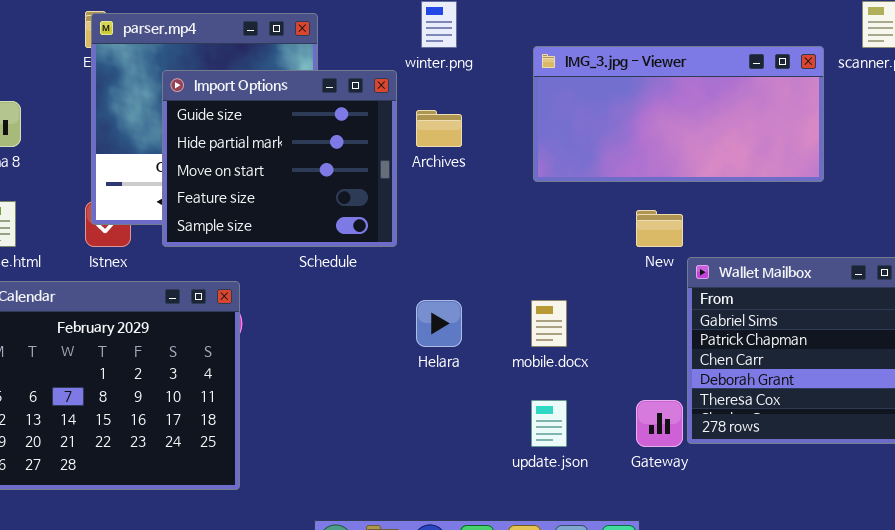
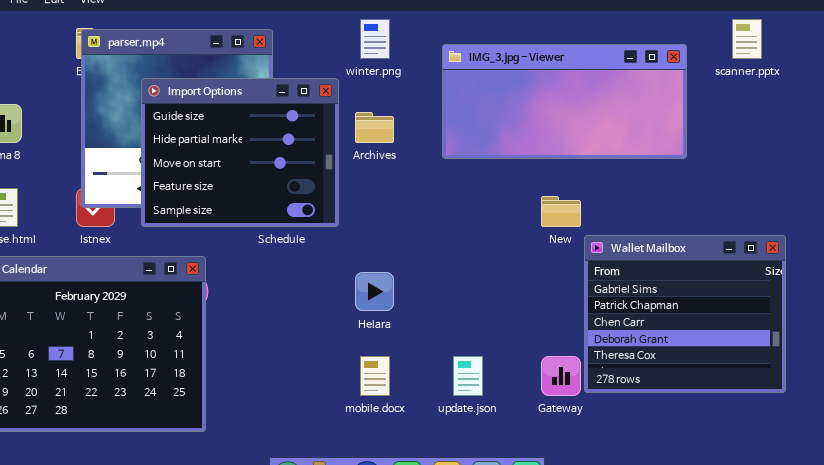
IMG_3.jpg - Viewer: [533,46,824,182] -> [442,44,687,159], moved
mobile.docx: [531,300,567,347] -> [360,356,390,396], moved

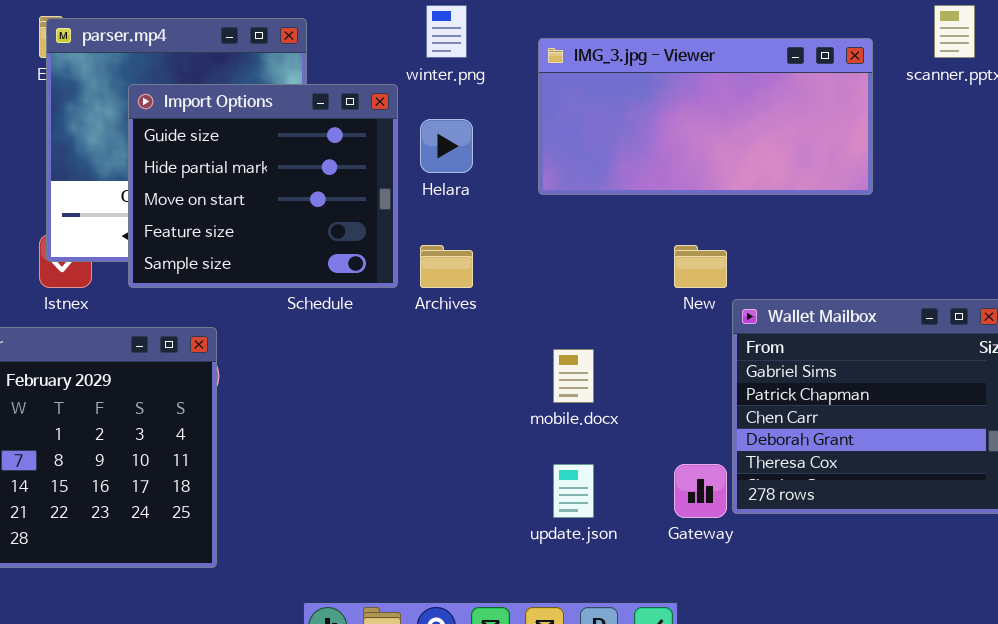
Archives: [355,112,394,143] -> [420,245,473,288], moved
Helara: [355,272,394,311] -> [420,119,473,173], moved
mobile.docx: [360,356,390,396] -> [553,349,594,403], moved

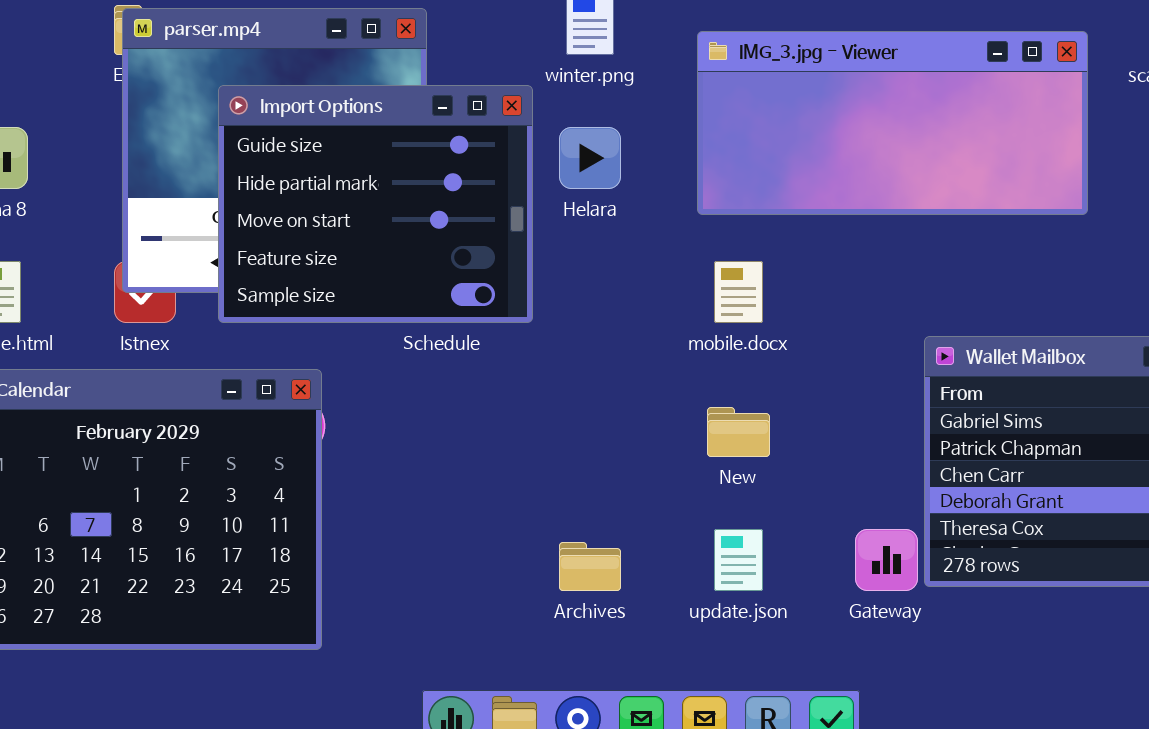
Archives: [420,245,473,288] -> [559,542,621,591], moved
New: [674,245,727,288] -> [707,407,770,457], moved
mobile.docx: [553,349,594,403] -> [714,261,763,323], moved

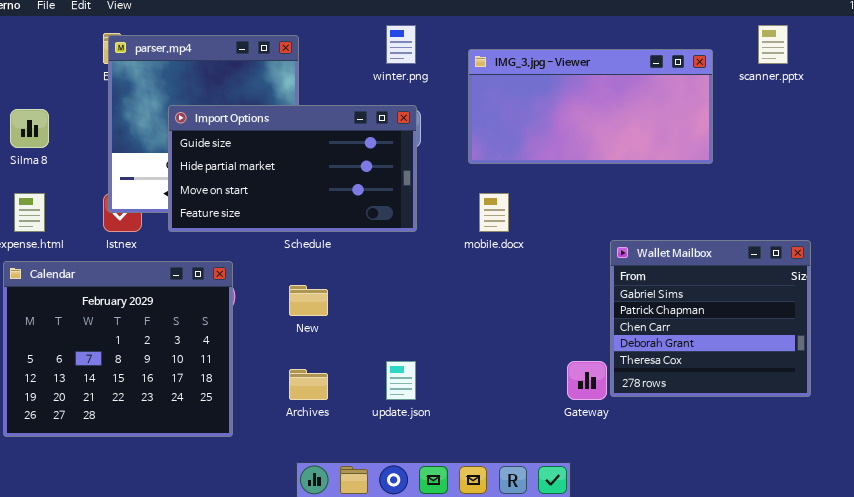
Import Options: [218,85,533,323] -> [168,105,417,232], resized
New: [707,407,770,457] -> [289,285,328,316], moved
update.json: [714,529,763,591] -> [386,361,416,400], moved
Archives: [559,542,621,591] -> [289,369,328,400], moved

